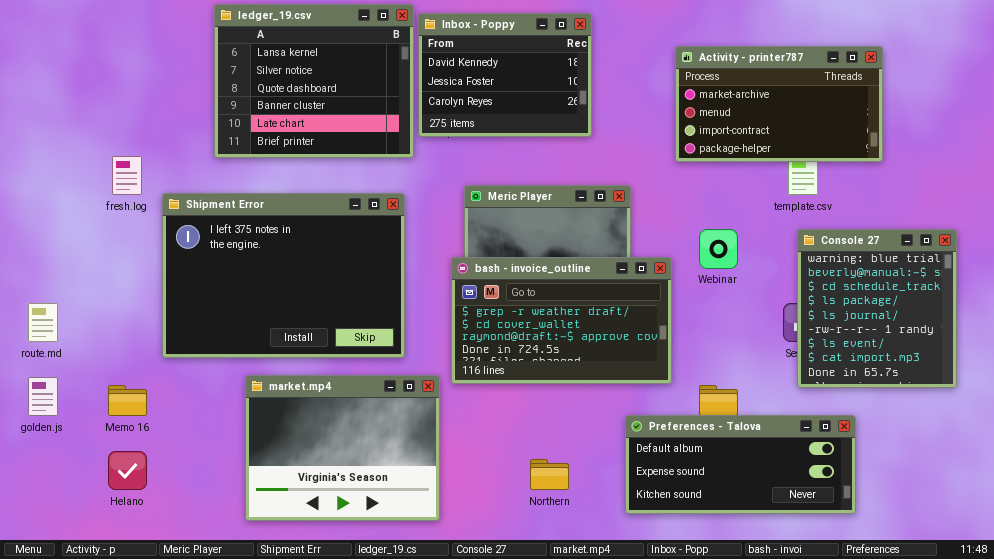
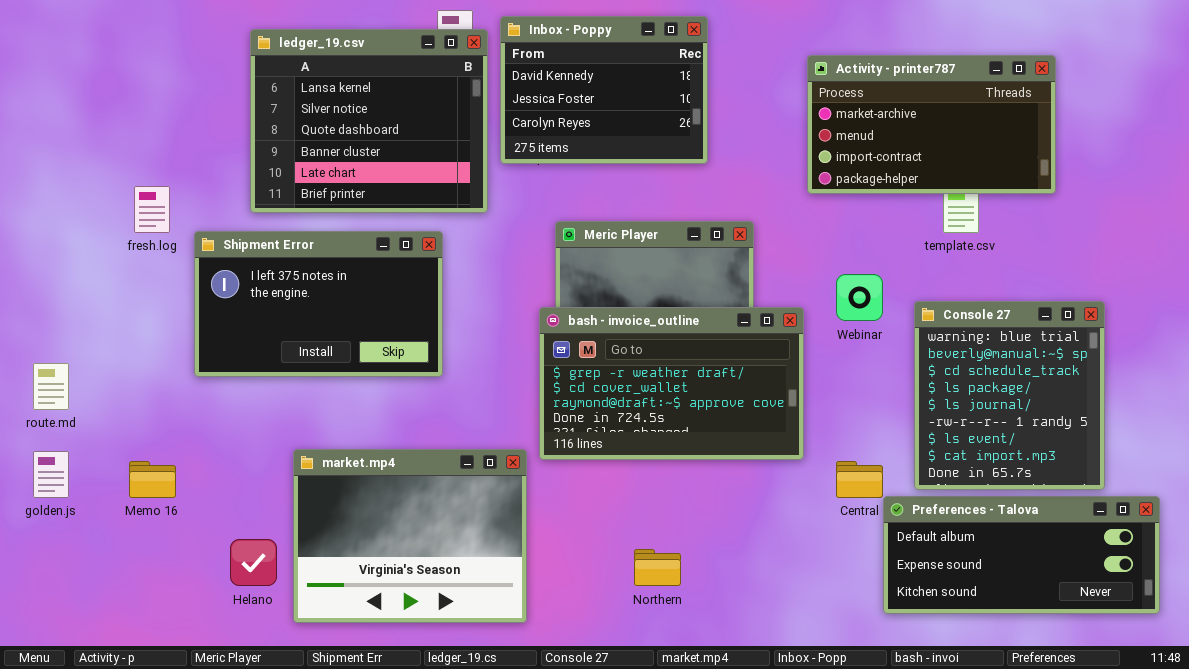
ledger_19.csv: [214,4,414,158] -> [250,29,488,213], moved
Shipment Error: [162,193,405,358] -> [194,231,443,377], resized
Console 27: [797,229,957,388] -> [914,301,1105,490], moved
Preferences - Talova: [625,415,856,514] -> [883,496,1160,614], moved
Helano: [108,451,147,490] -> [230,539,277,586], moved

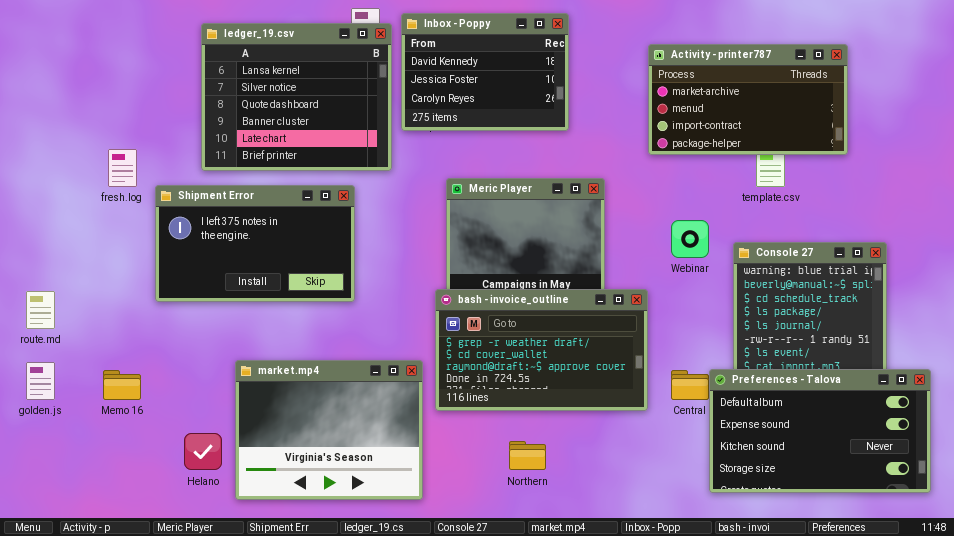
bash - invoice_outline: [539,307,804,460] -> [435,289,648,411], moved
Preferences - Talova: [883,496,1160,614] -> [709,369,931,493], resized

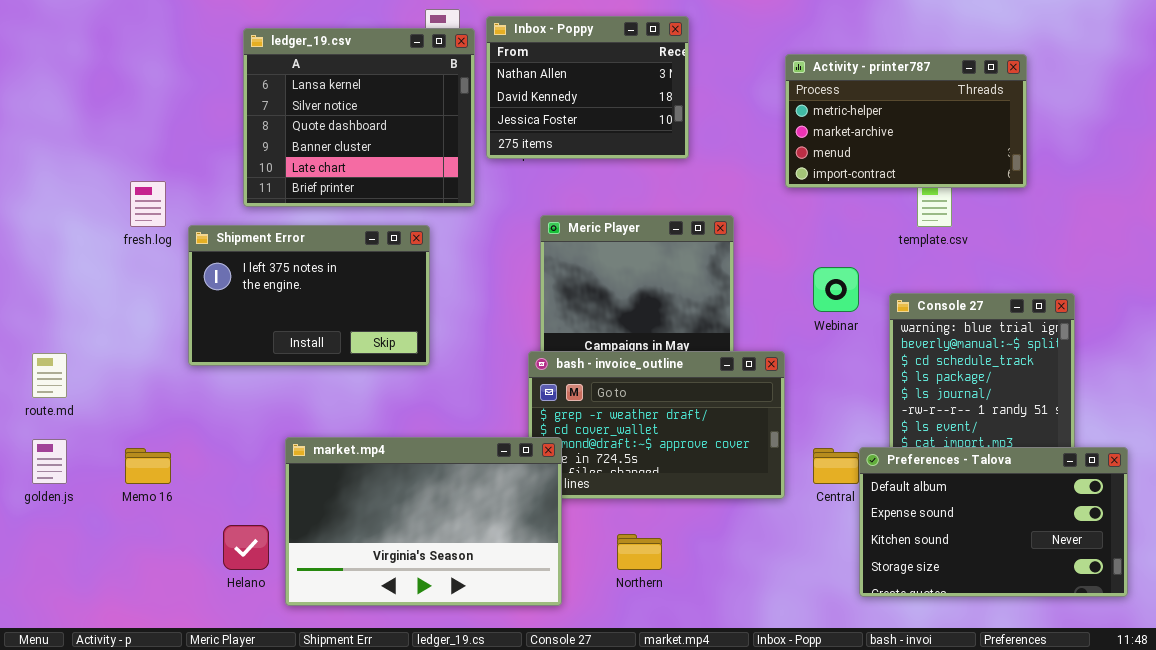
Inbox - Poppy: [401,13,569,131] -> [486,16,689,159], scrolled up 1 row
Activity - printer787: [648,44,848,155] -> [785,54,1027,188], scrolled up 1 row
market.mp4: [235,360,423,500] -> [285,437,562,606], resized

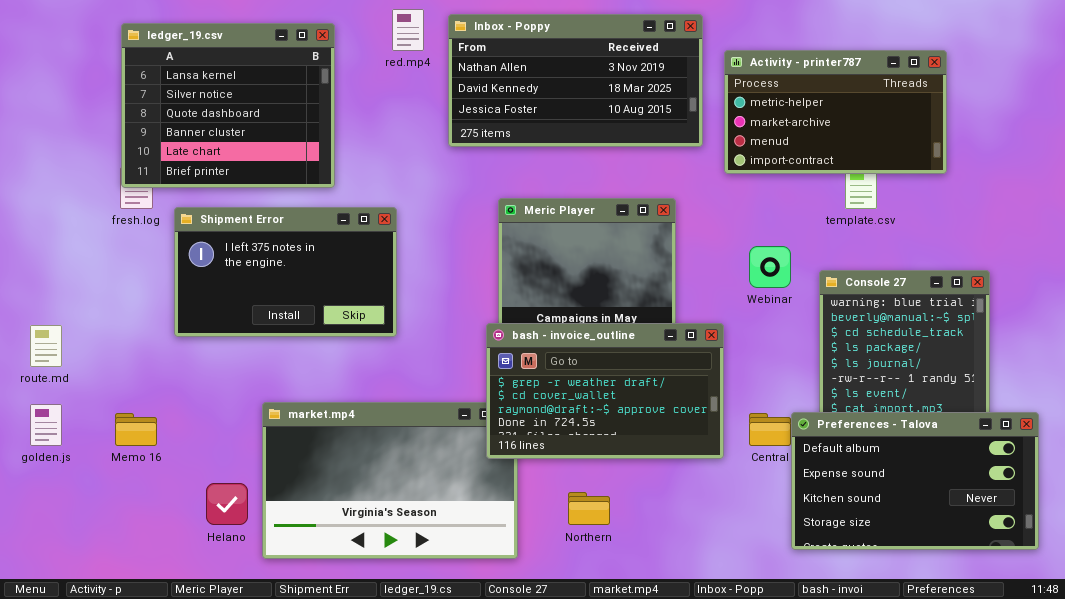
Inbox - Poppy: [486,16,689,159] -> [448,14,703,147], resized
ledger_19.csv: [243,28,475,207] -> [121,23,335,188], moved
bash - invoice_outline: [528,351,785,499] -> [486,323,724,459], raised

